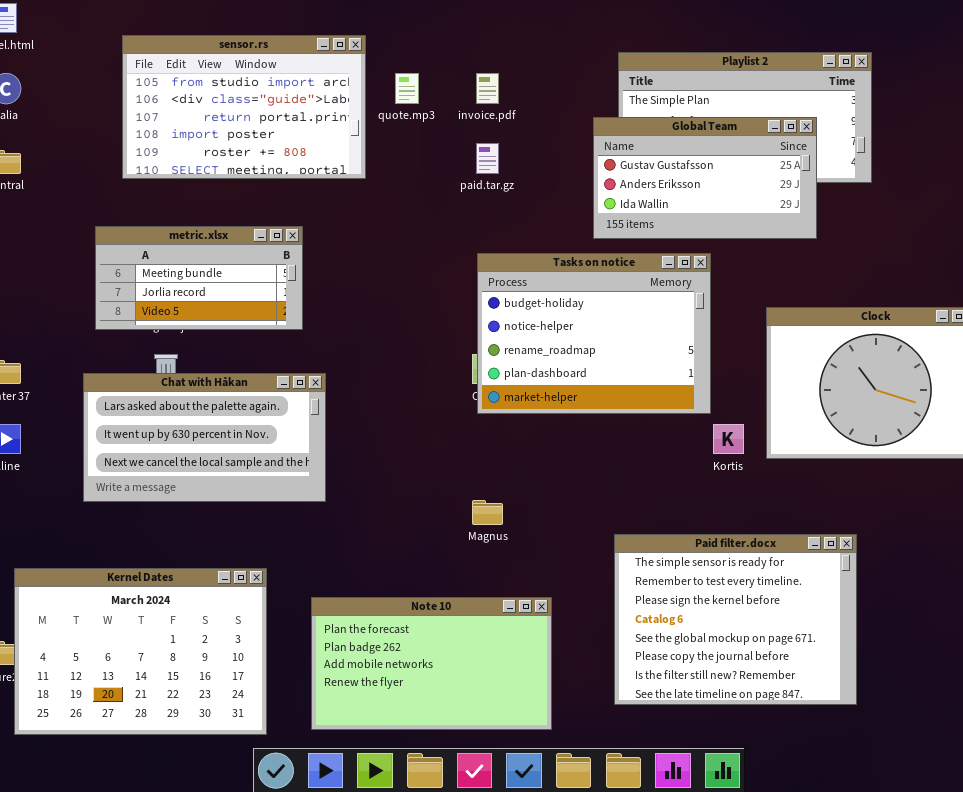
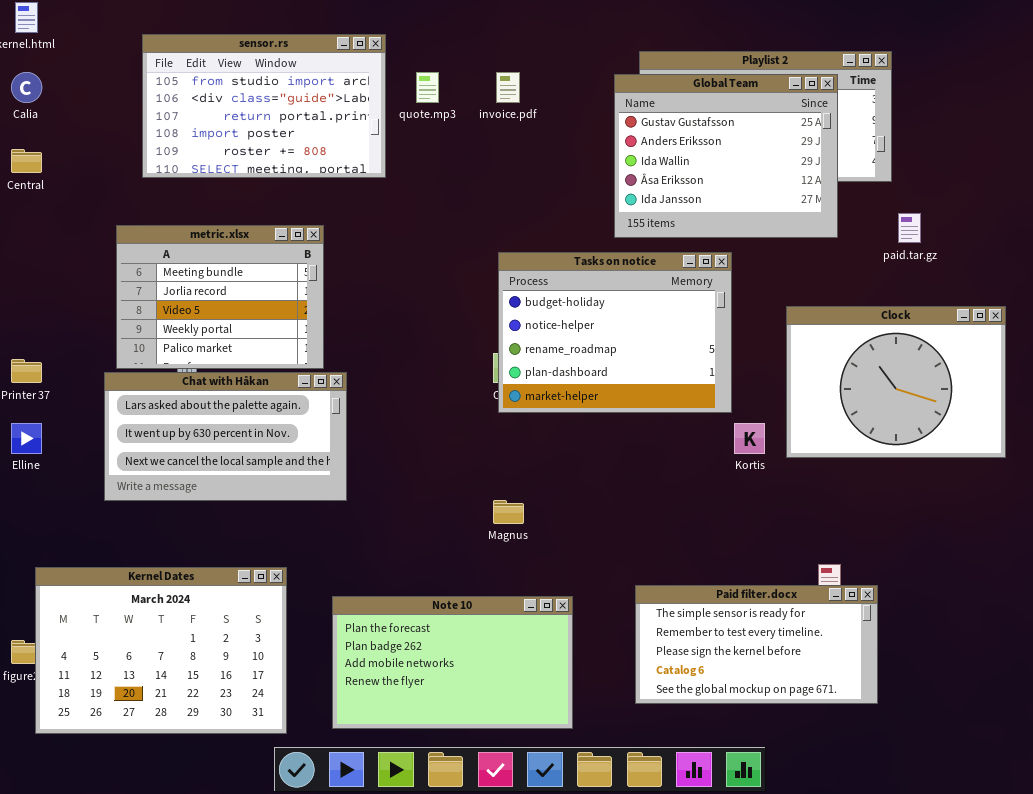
Global Team: [593,117,817,239] -> [614,74,838,238], resized
paid.tar.gz: [476,143,499,174] -> [898,213,921,243], moved
metric.xlsx: [95,226,303,330] -> [116,225,324,369], resized
Paid filter.docx: [614,534,857,705] -> [635,585,878,704], resized

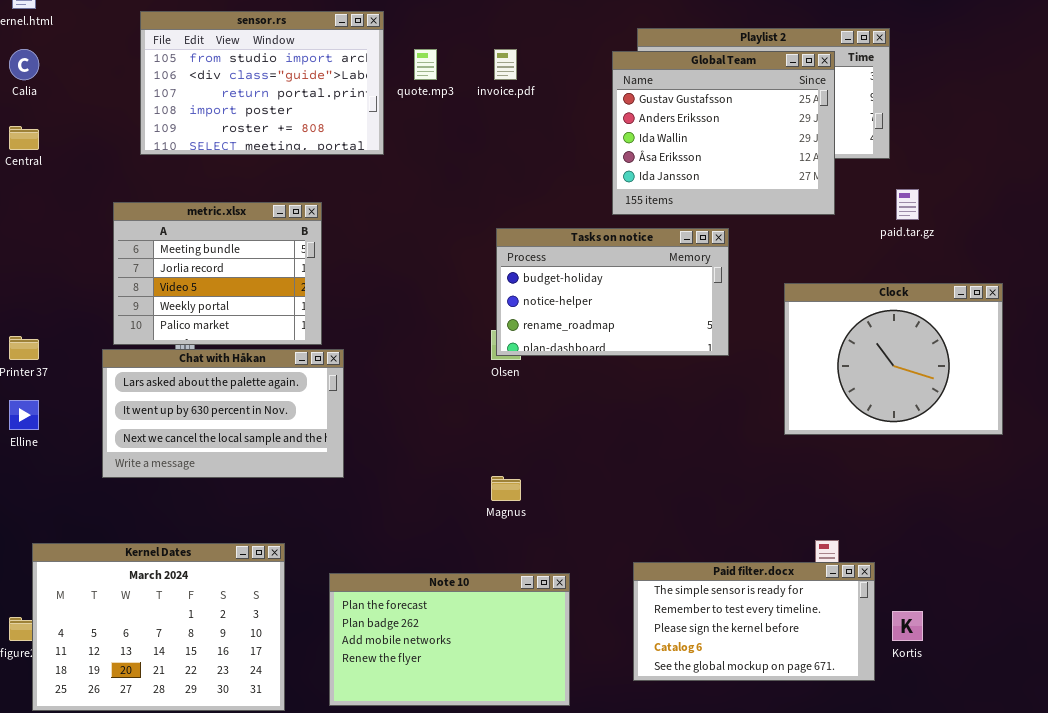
Tasks on notice: [498,252,732,413] -> [496,228,729,356], resized
Kortis: [734,423,765,454] -> [892,611,923,641], moved

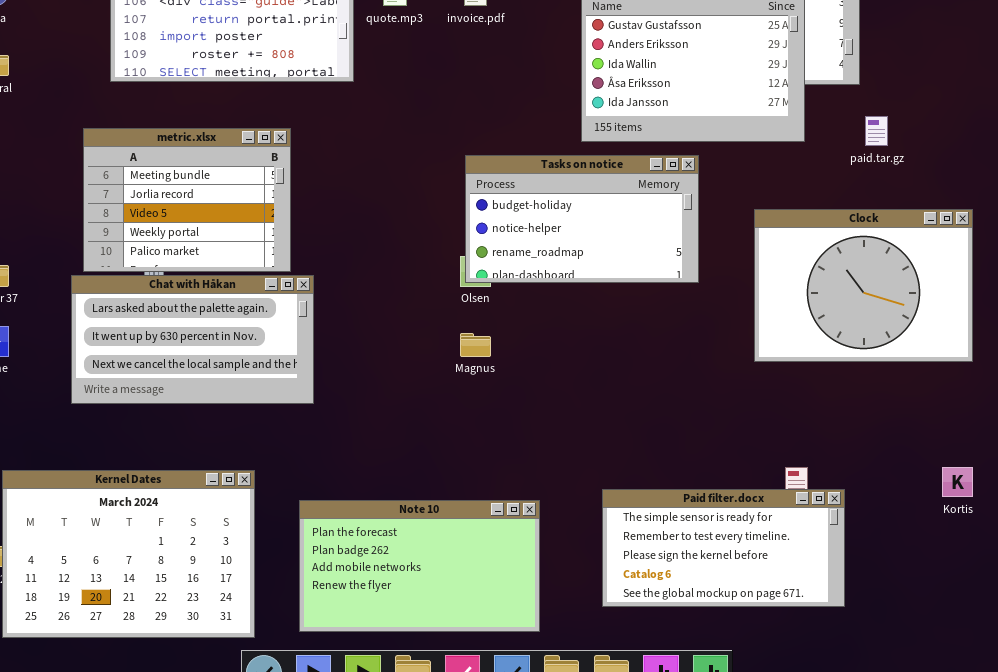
Magnus: [491,476,521,501] -> [460,333,491,357], moved
Kortis: [892,611,923,641] -> [942,467,973,497], moved

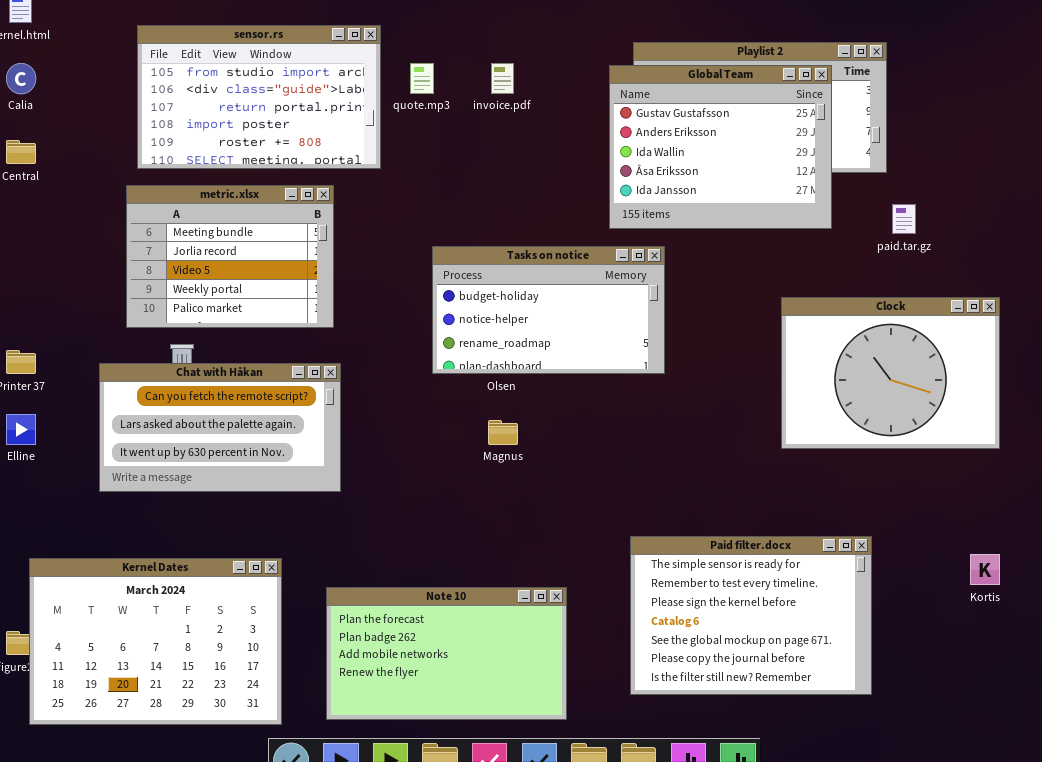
metric.xlsx: [83,128,291,272] -> [126,185,334,328], moved
Tasks on notice: [465,155,699,283] -> [432,246,665,374], moved
Chat with Håkan: [71,275,314,404] -> [99,363,341,492], scrolled up 1 row
Paid filter.docx: [602,489,845,607] -> [630,536,872,695], resized

